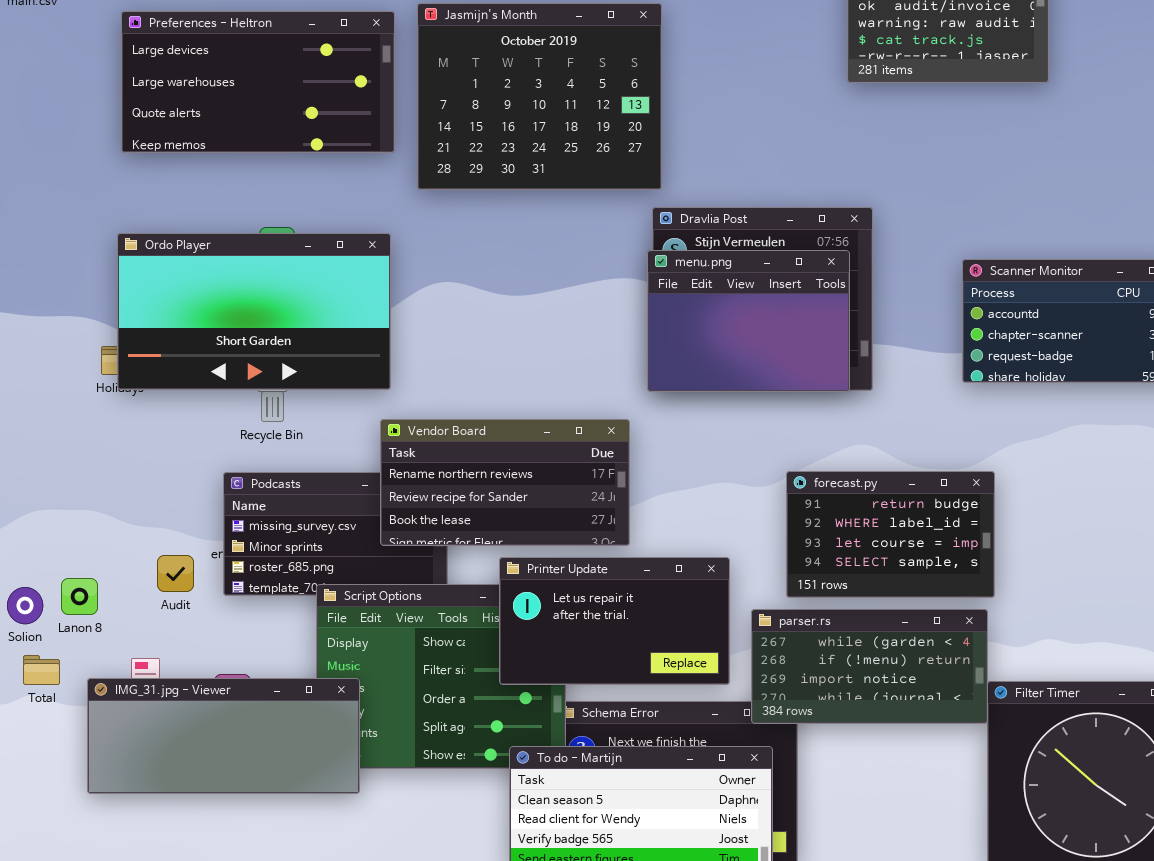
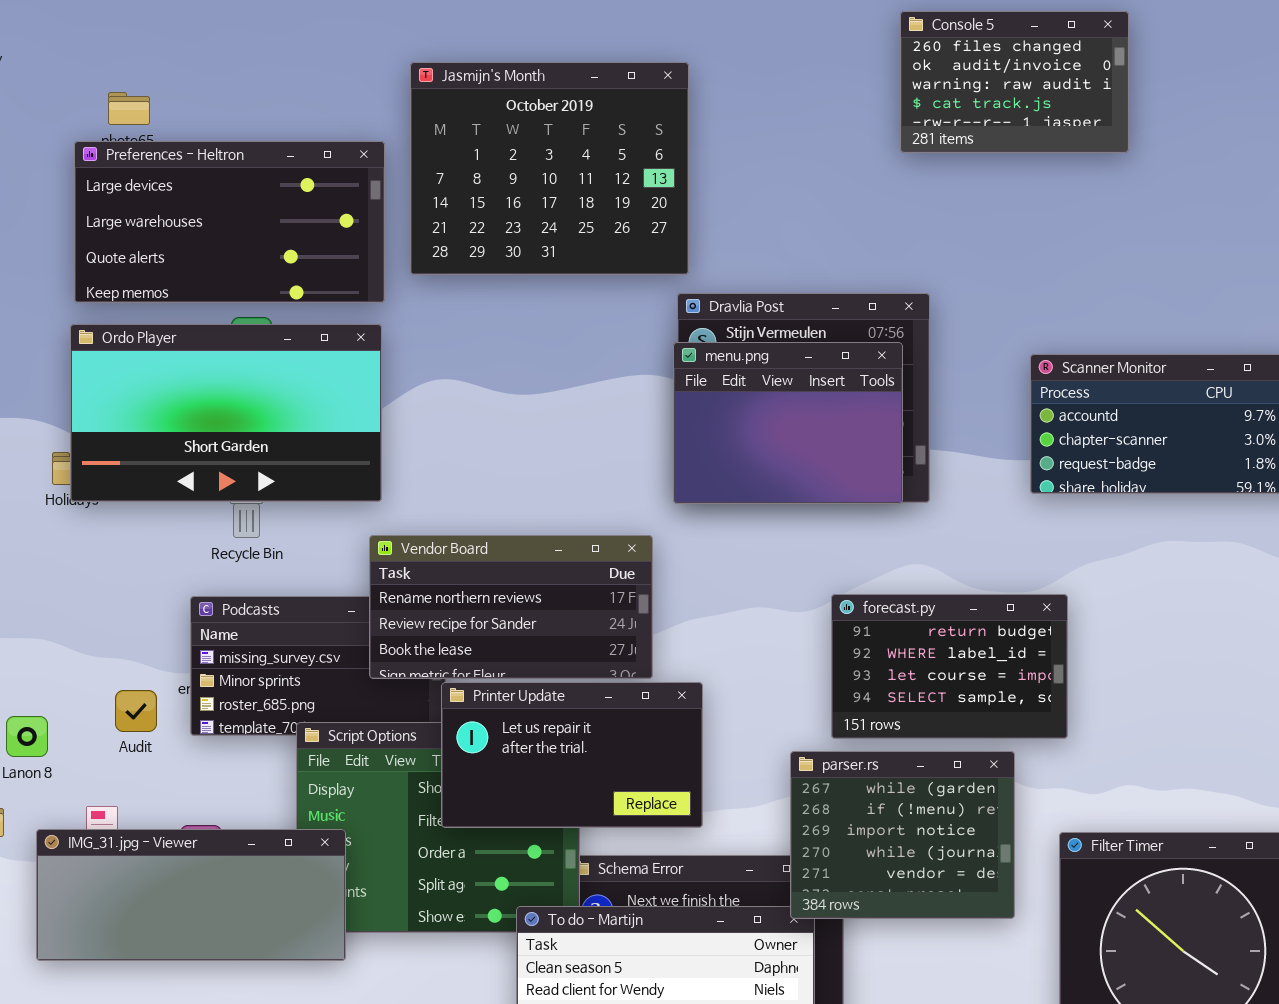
Preferences - Heltron: [121,11,395,153] -> [74,141,385,303], moved
Printer Update: [499,557,730,685] -> [441,682,703,828], moved
parser.rs: [751,609,988,724] -> [790,751,1015,919], resized

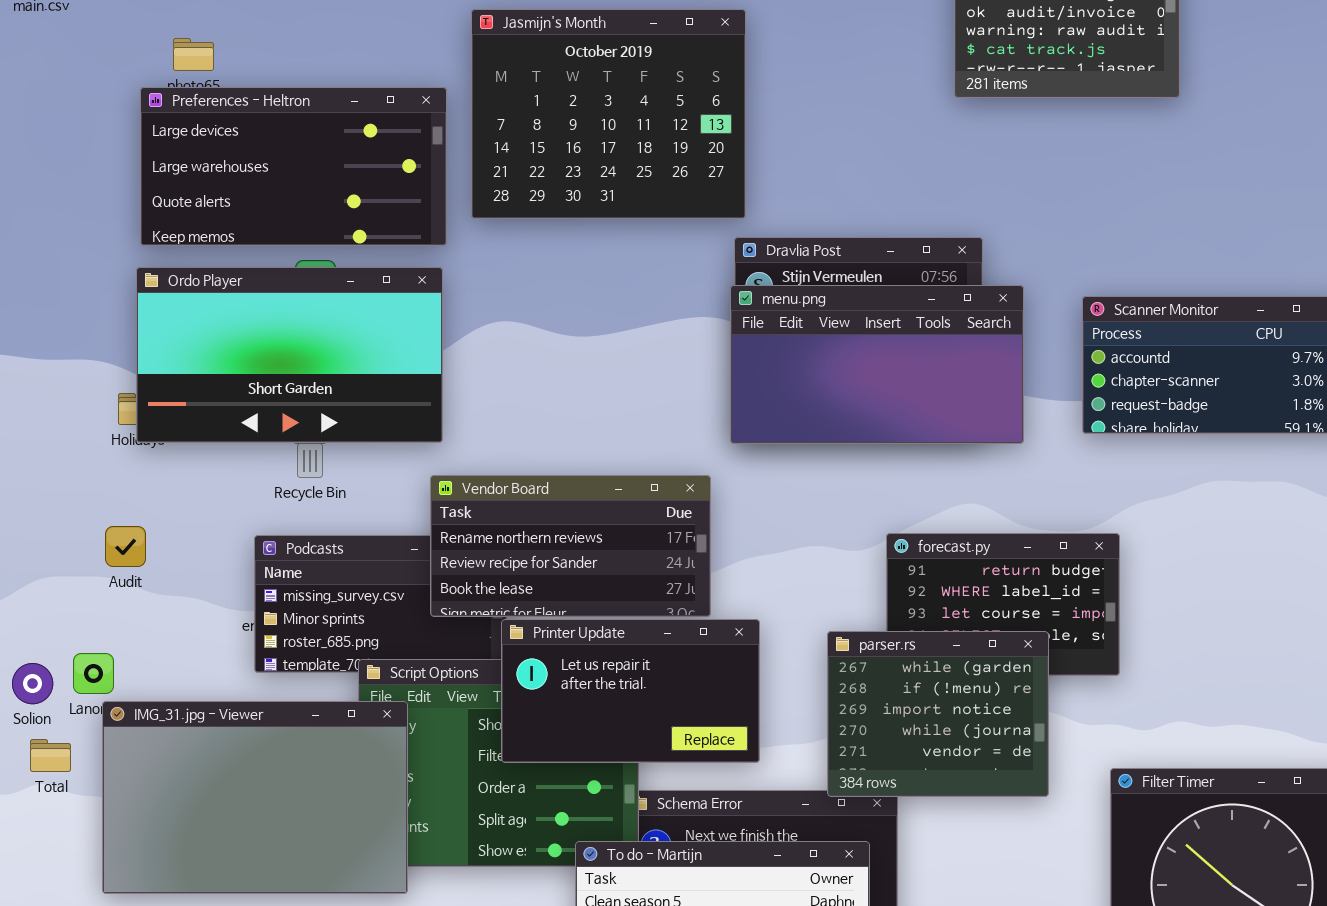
menu.png: [673,342,903,504] -> [730,285,1024,444], resized
Audit: [115,690,157,732] -> [105,526,146,567], moved
parser.rs: [790,751,1015,919] -> [827,631,1049,797], moved
IMG_31.jpg - Viewer: [36,829,346,961] -> [102,701,408,894], resized

